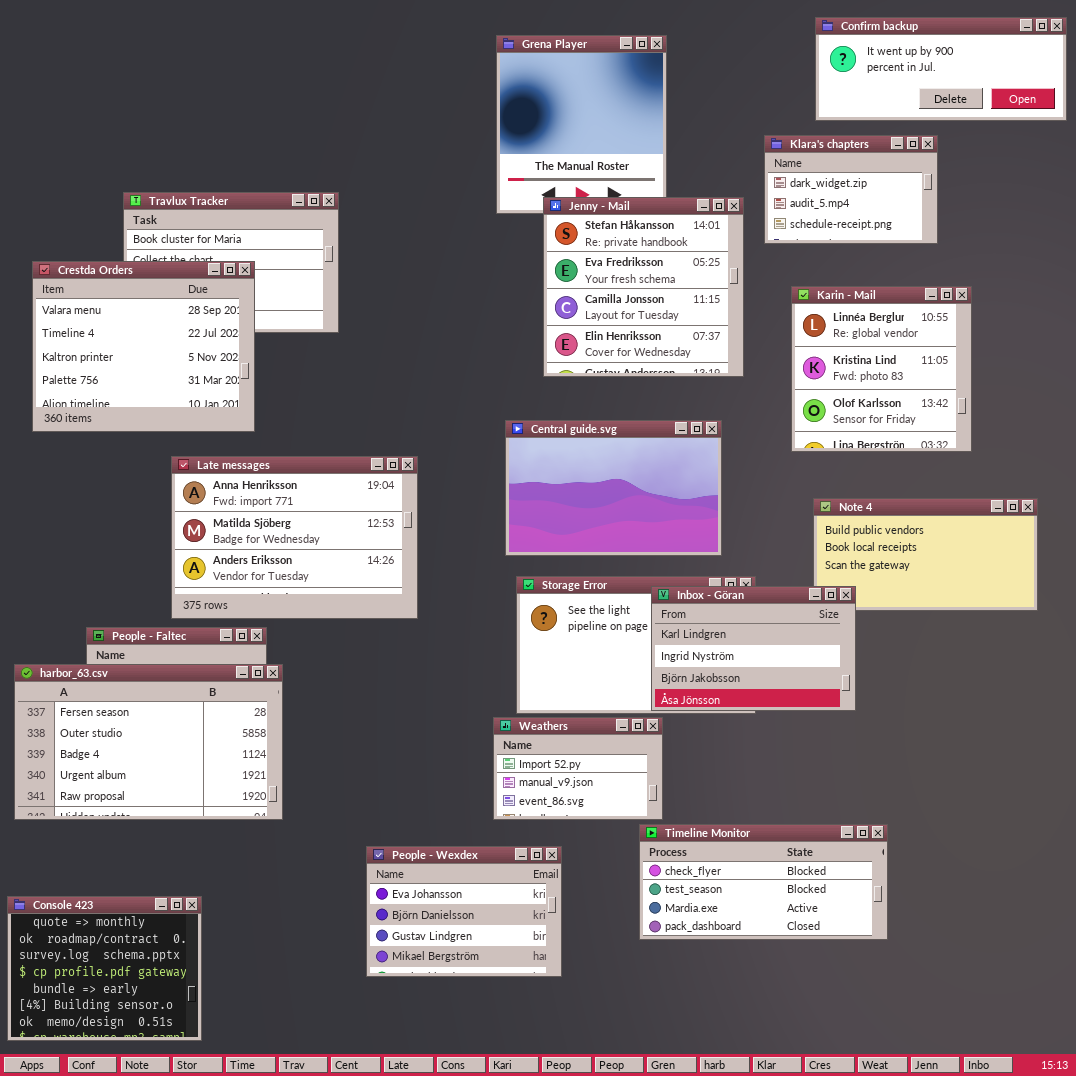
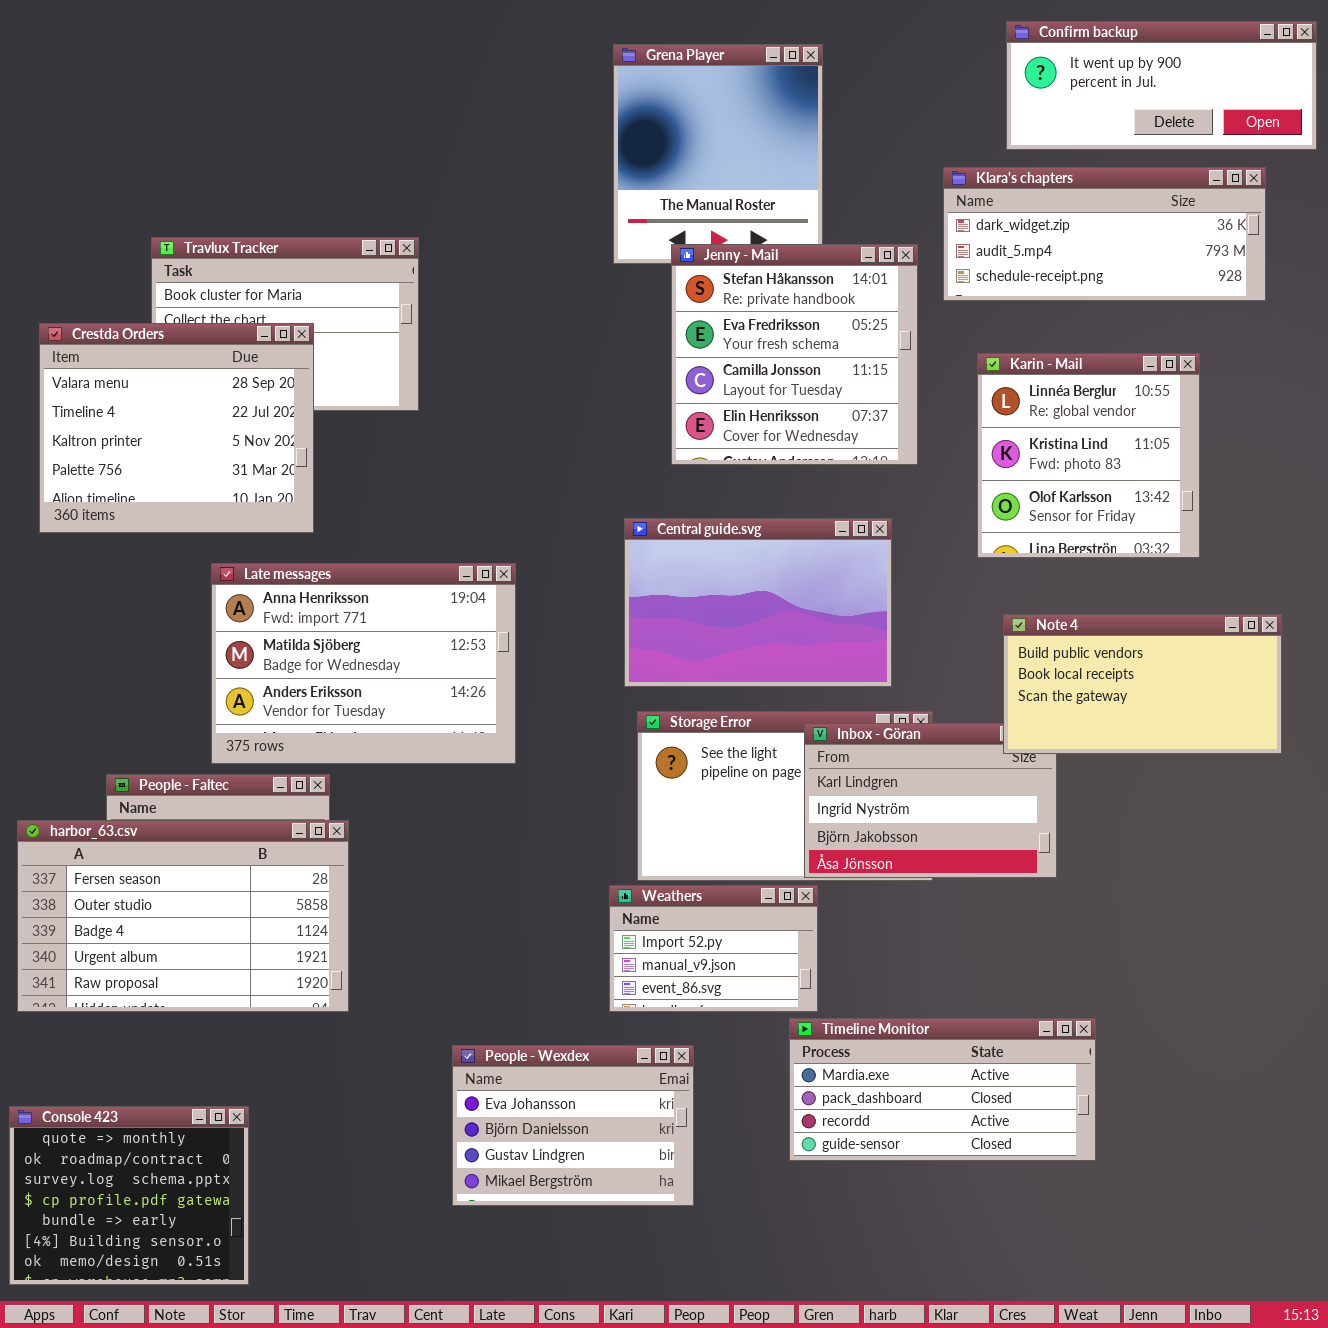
Klara's chapters: [764,135,938,244] -> [943,167,1266,301], resized
Note 4: [813,498,1038,611] -> [1003,614,1282,754], raised
Timeline Monitor: [639,824,888,940] -> [789,1018,1096,1161], scrolled down 2 rows

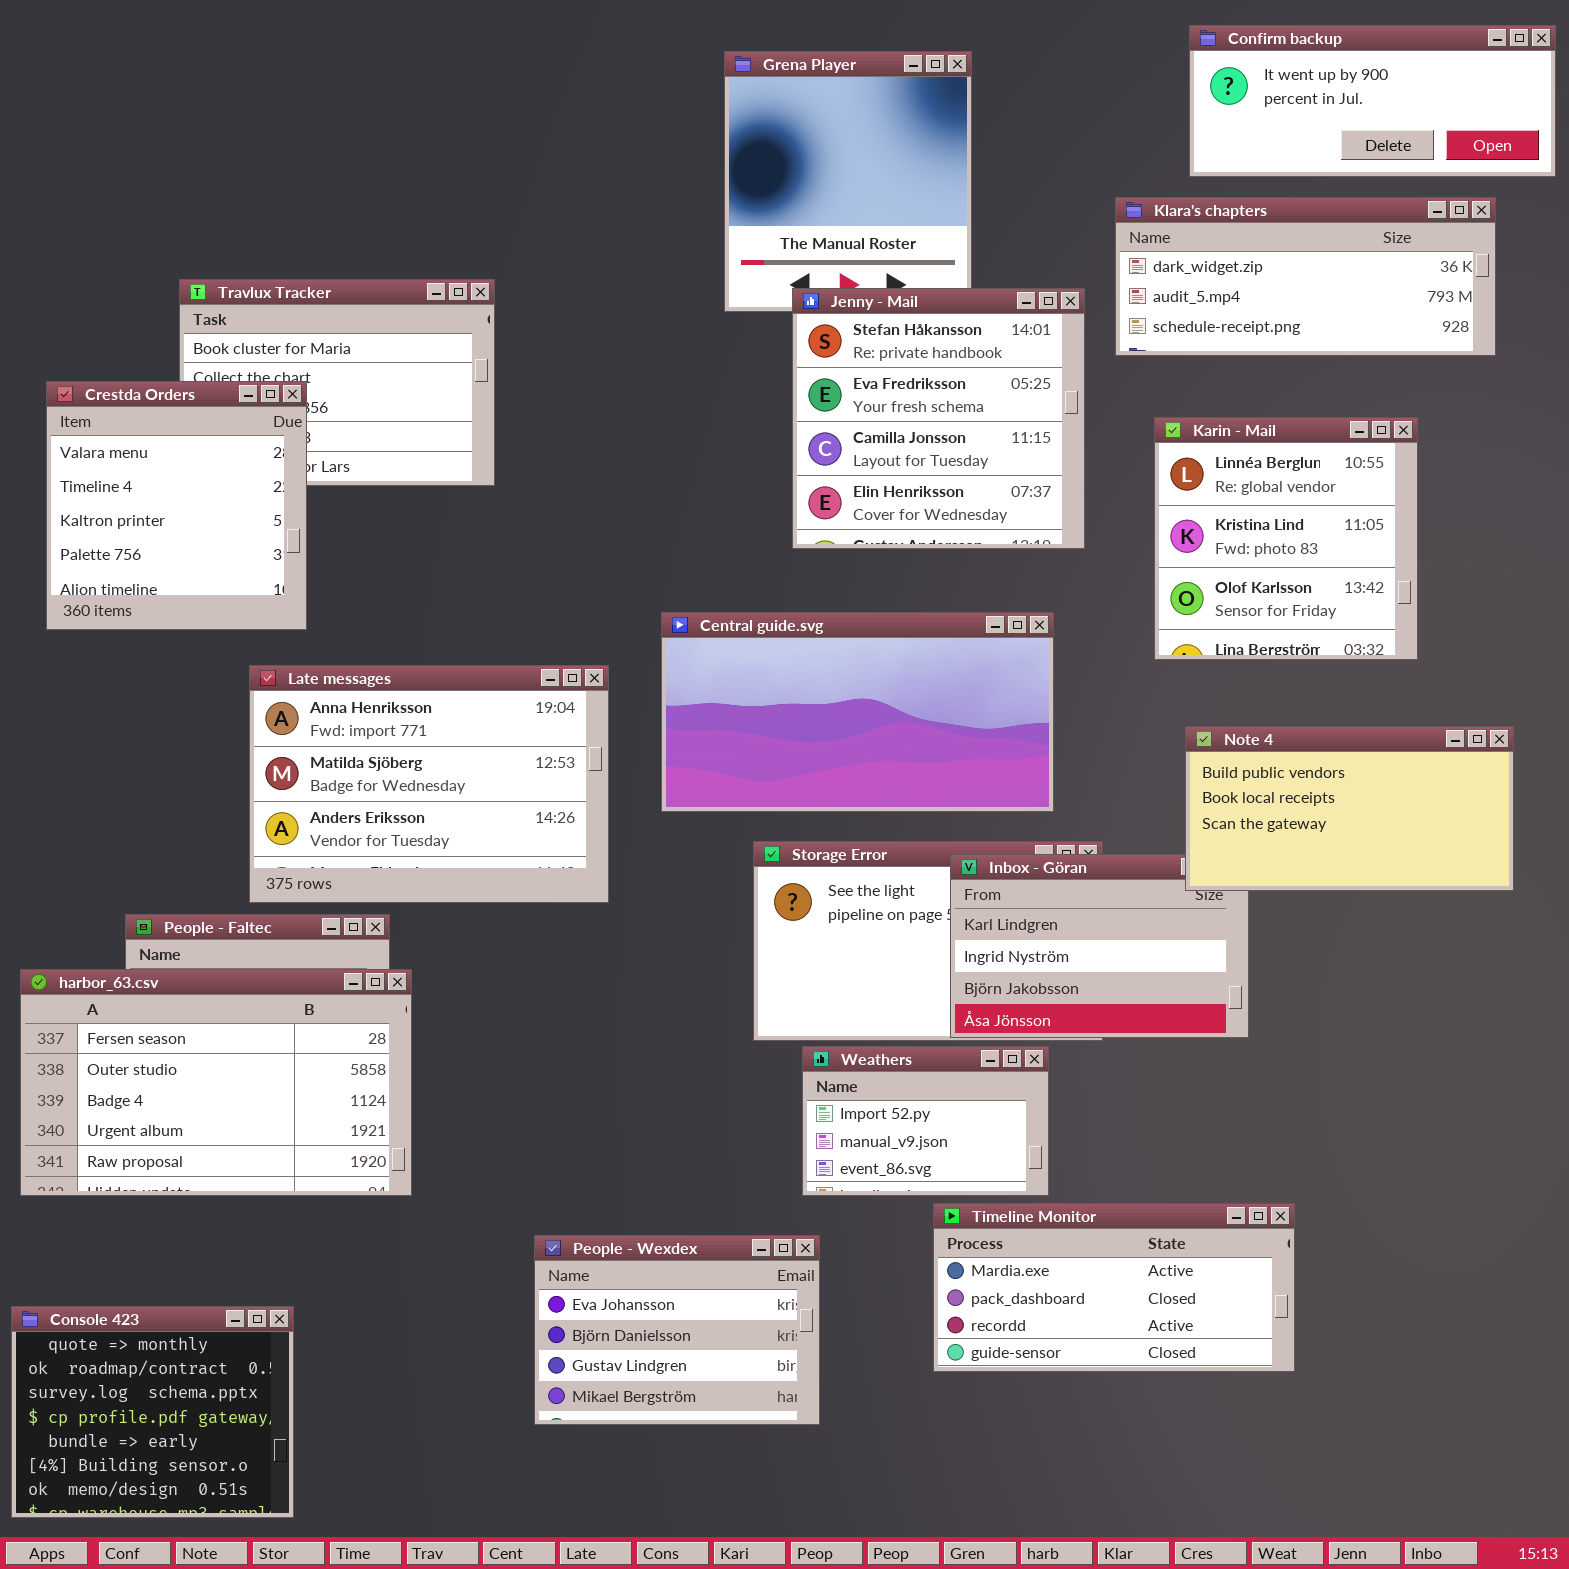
Crestda Orders: [39,323,314,533] -> [46,381,307,630], resized
Central guide.svg: [624,518,892,687] -> [661,612,1054,812], resized
Weathers: [609,885,818,1012] -> [802,1046,1049,1196], moved

